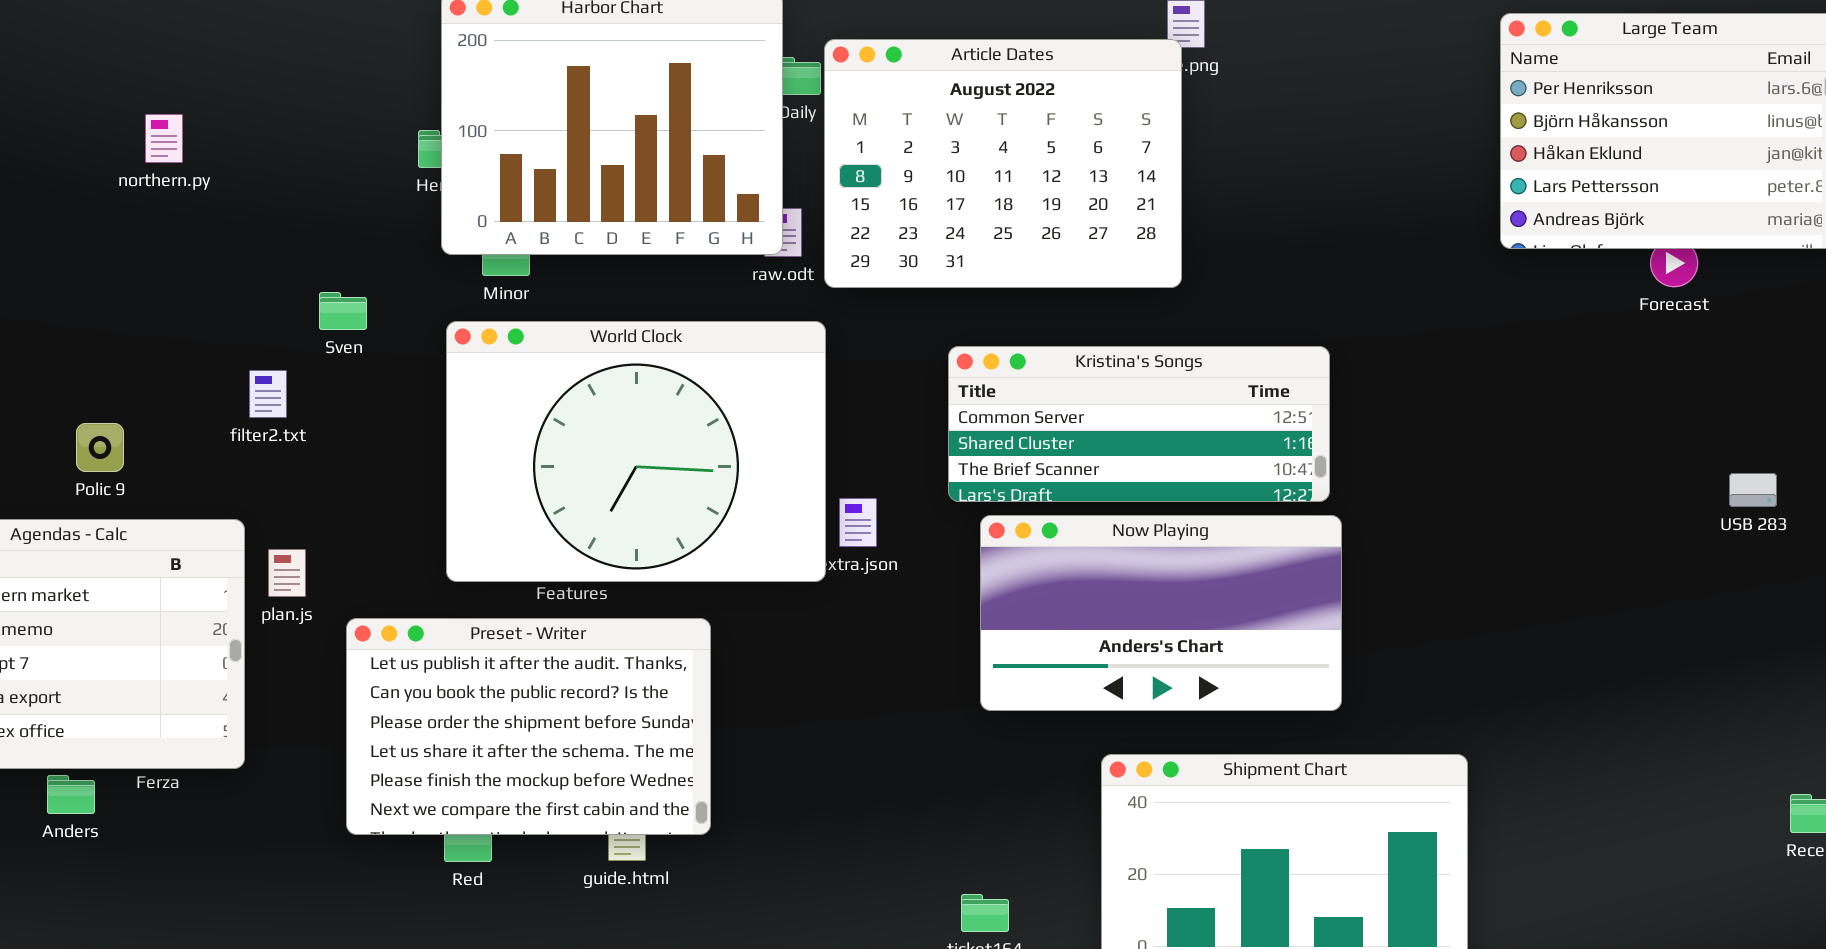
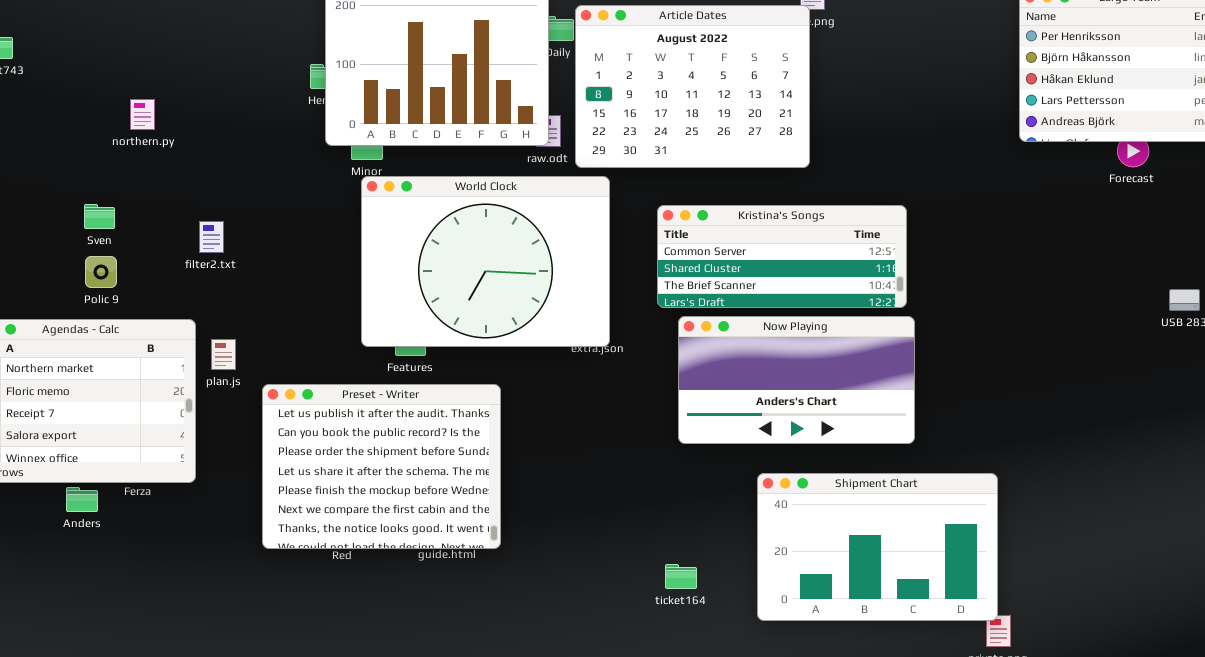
northern.py: [145,114,183,163] -> [130,99,155,130], moved
Sven: [319,292,367,330] -> [84,204,115,229], moved
World Clock: [446,321,826,582] -> [361,176,610,347], moved
Preset - Writer: [346,618,711,835] -> [262,384,501,549], resized

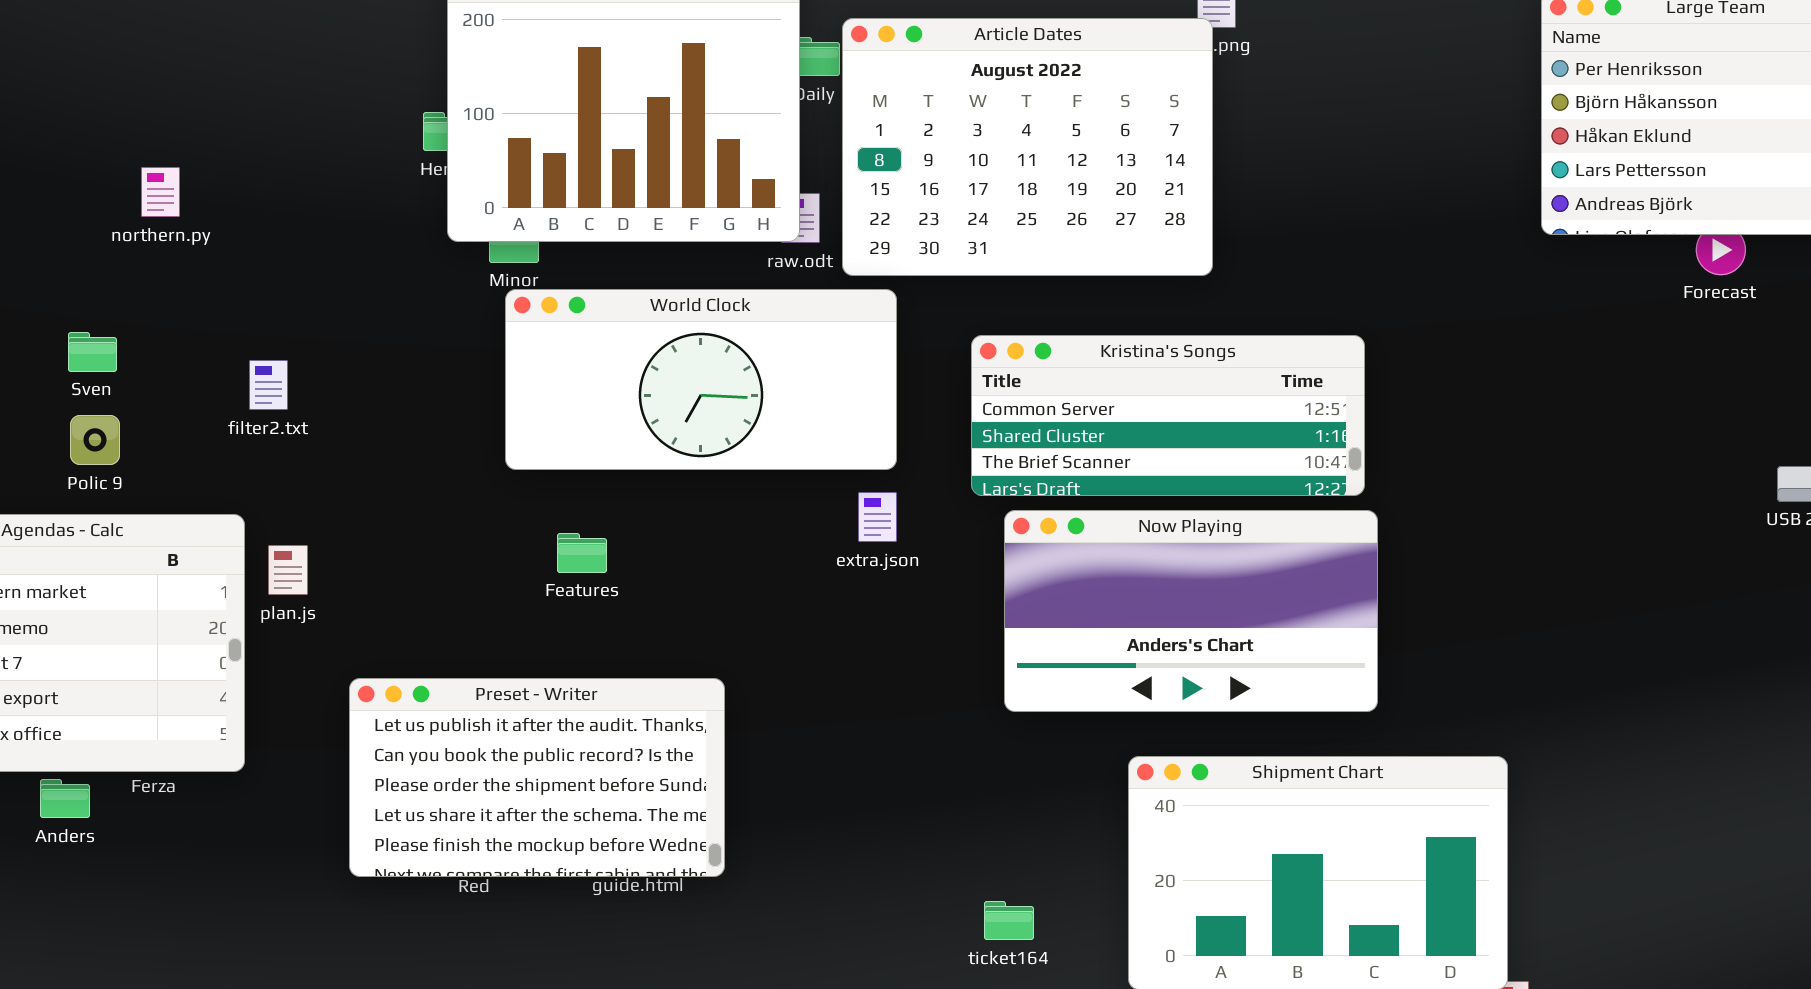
World Clock: [361,176,610,347] -> [505,289,897,470], resized
Preset - Writer: [262,384,501,549] -> [349,678,725,877], resized

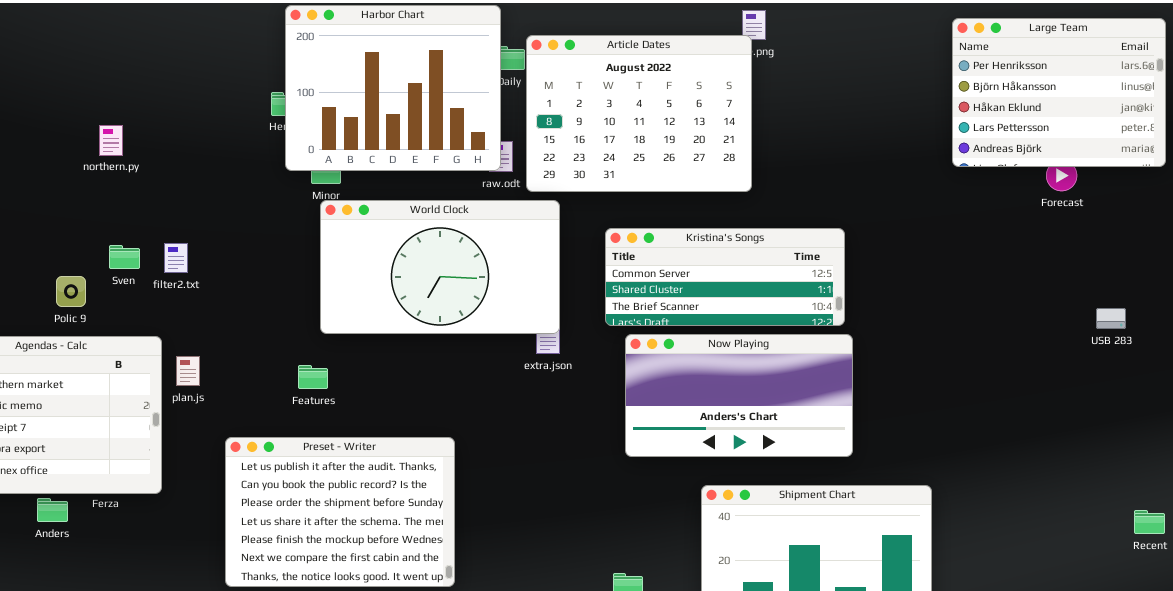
World Clock: [505,289,897,470] -> [320,200,560,334], resized
Sven: [68,332,117,372] -> [109,245,140,269], moved
Features: [557,533,607,573] -> [298,365,328,389], moved
Preset - Writer: [349,678,725,877] -> [225,437,455,587], resized

